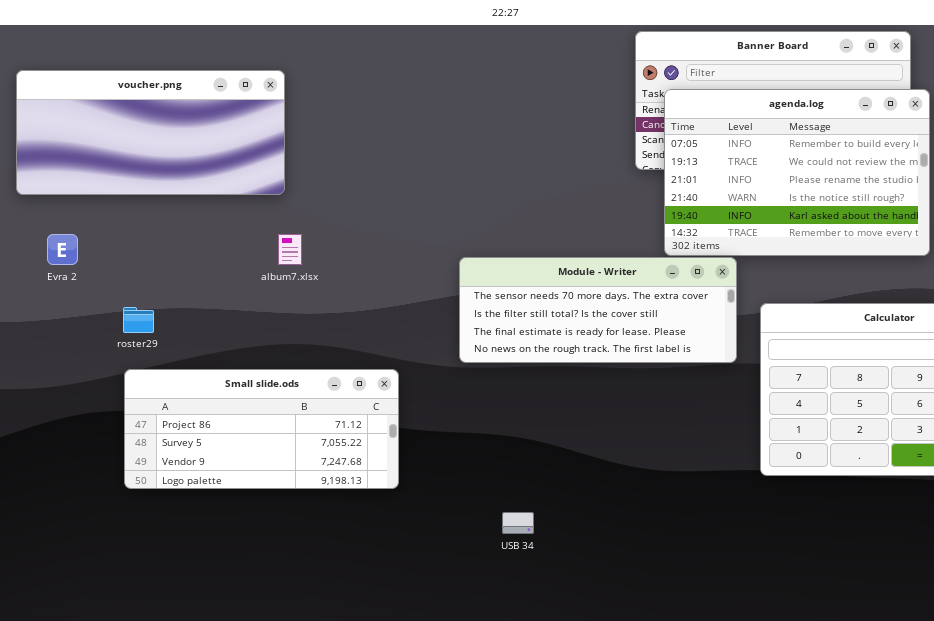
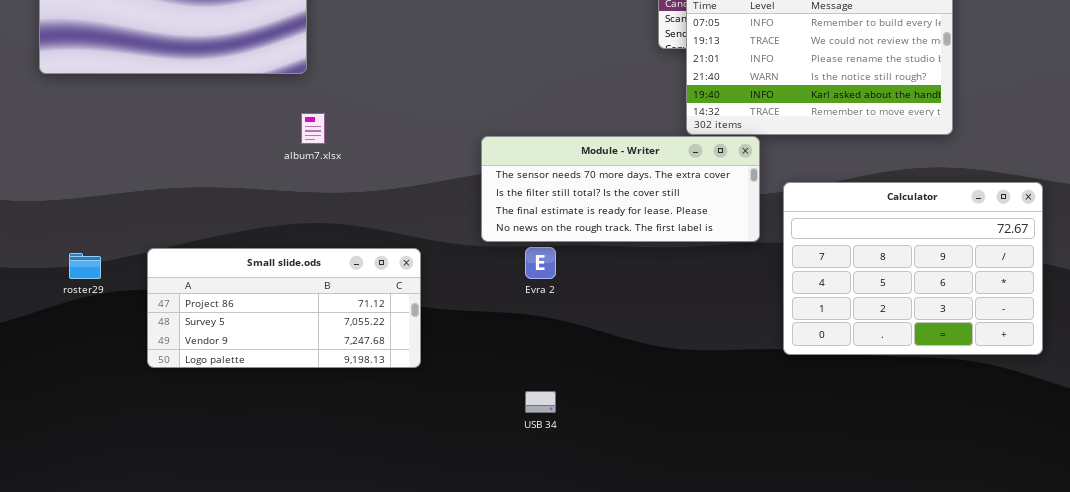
Evra 2: [47,234,78,265] -> [525,247,556,279], moved
roster29: [123,307,154,333] -> [69,253,101,279], moved

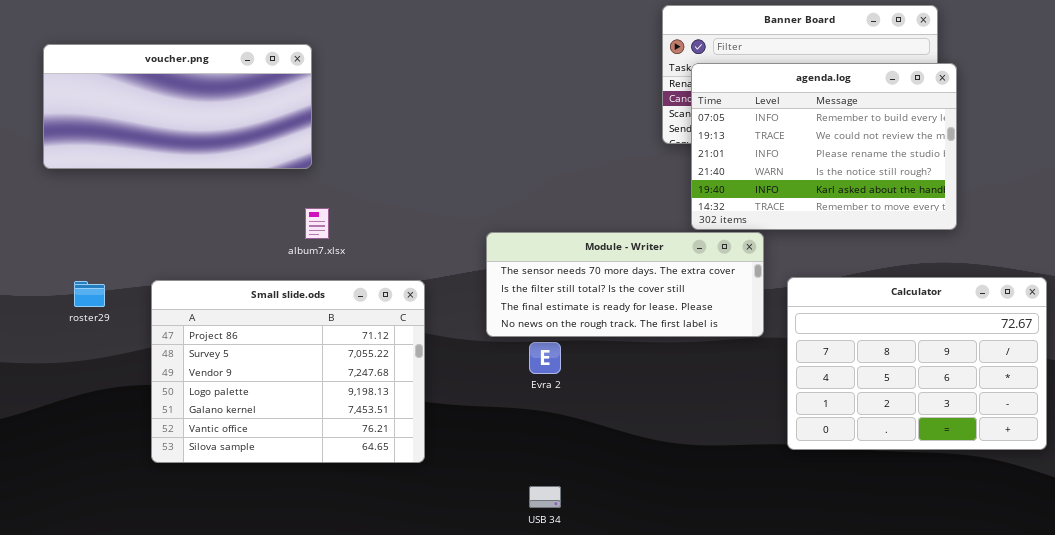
Small slide.ods: [147,248,421,368] -> [151,280,425,463], resized
roster29: [69,253,101,279] -> [74,281,105,307], moved

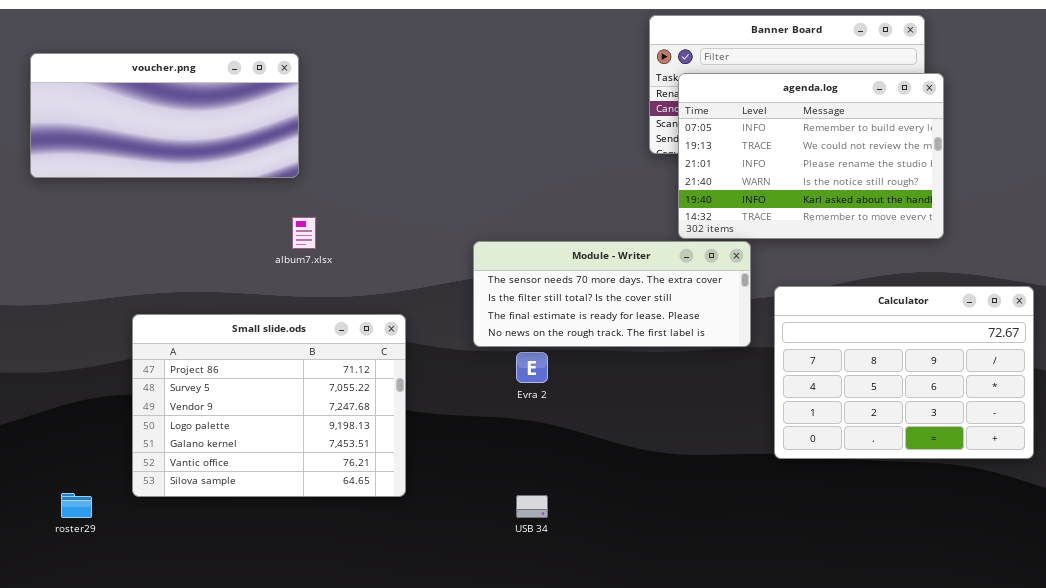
Small slide.ods: [151,280,425,463] -> [132,314,406,497], moved
roster29: [74,281,105,307] -> [61,493,92,518], moved

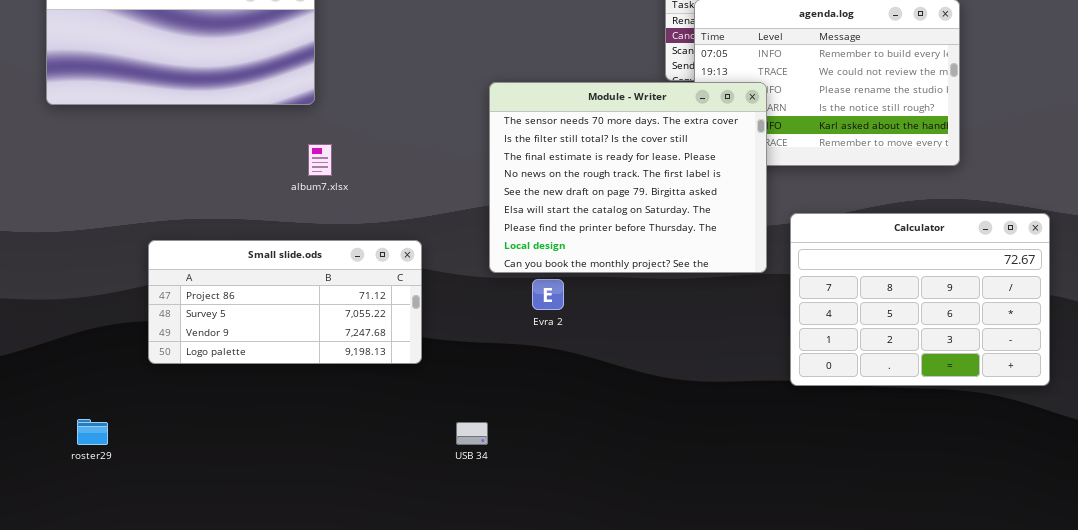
Module - Writer: [473,241,751,347] -> [489,82,767,273], resized
Small slide.ods: [132,314,406,497] -> [148,240,422,364], resized
USB 34: [516,495,548,518] -> [456,422,488,445], moved

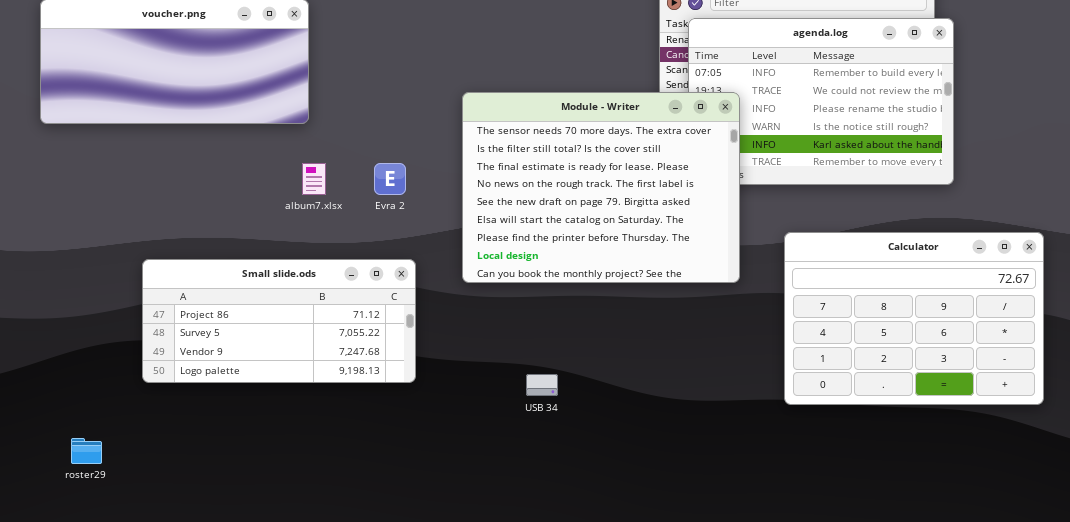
Module - Writer: [489,82,767,273] -> [462,92,740,283], moved
Evra 2: [532,279,564,310] -> [374,163,406,195], moved
USB 34: [456,422,488,445] -> [526,374,558,396], moved

